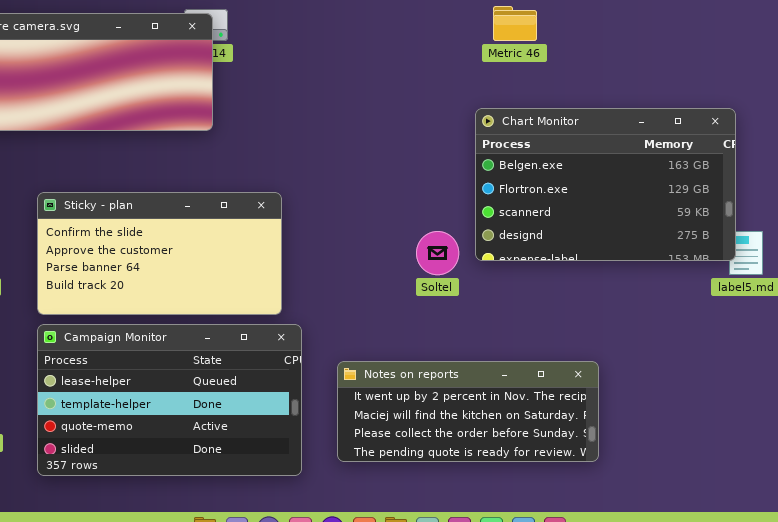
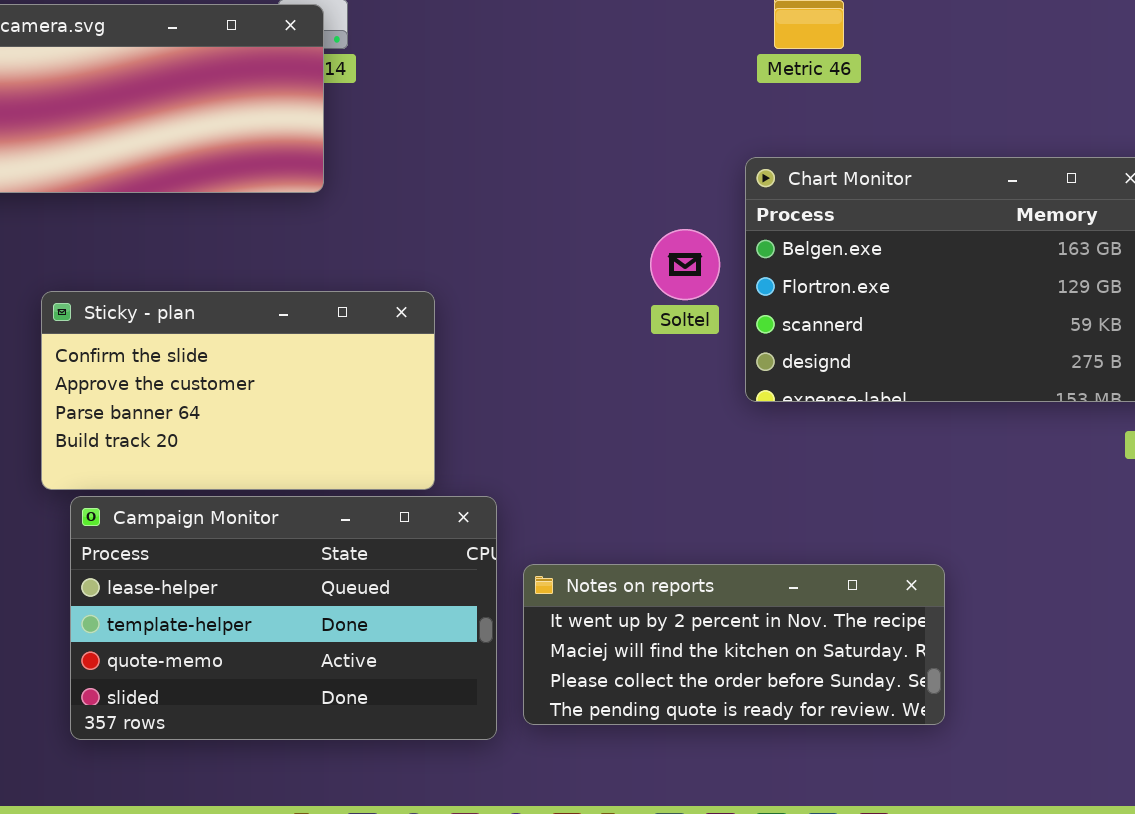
Soltel: [416,231,459,275] -> [650,229,720,300], moved
Campaign Monitor: [37,324,302,476] -> [70,496,497,740], moved

